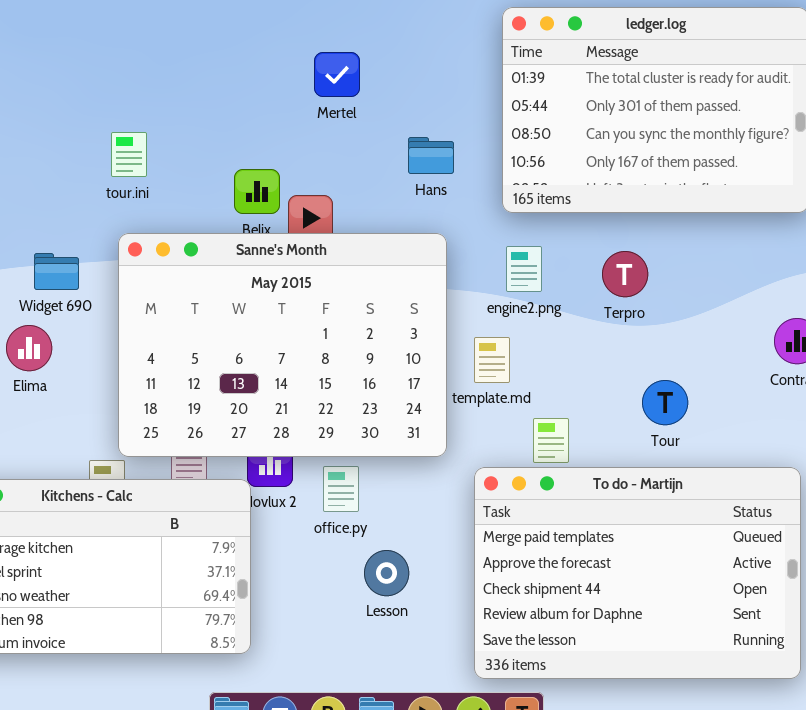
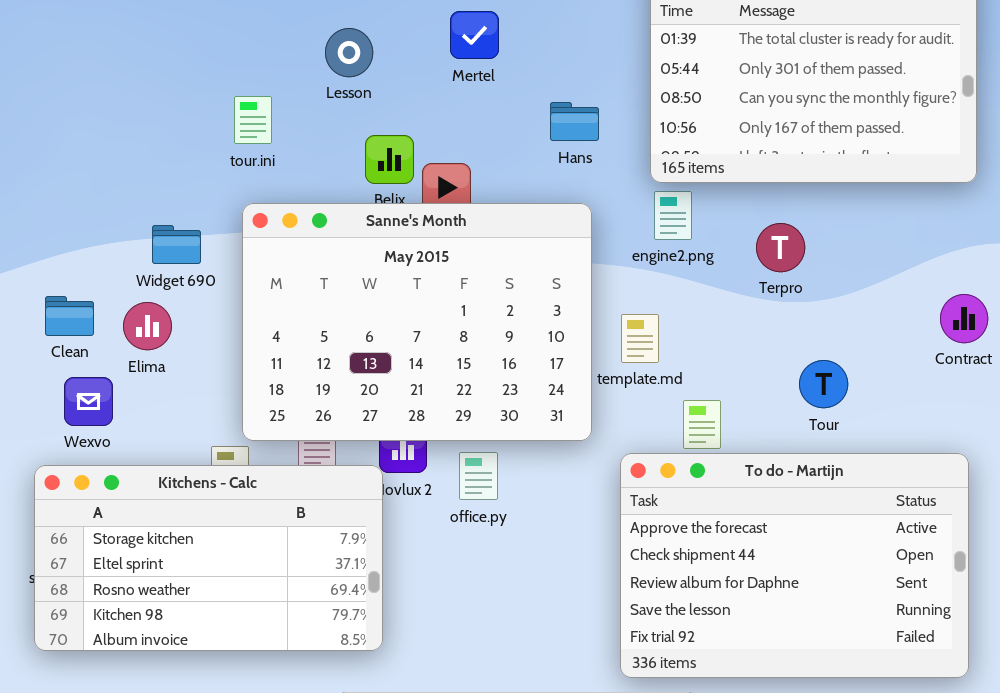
engine2.png: [506,246,542,292] -> [654,191,692,240], moved
To do - Martijn: [474,467,801,679] -> [620,453,969,678], scrolled down 1 row
Lesson: [364,550,409,596] -> [325,28,373,77], moved

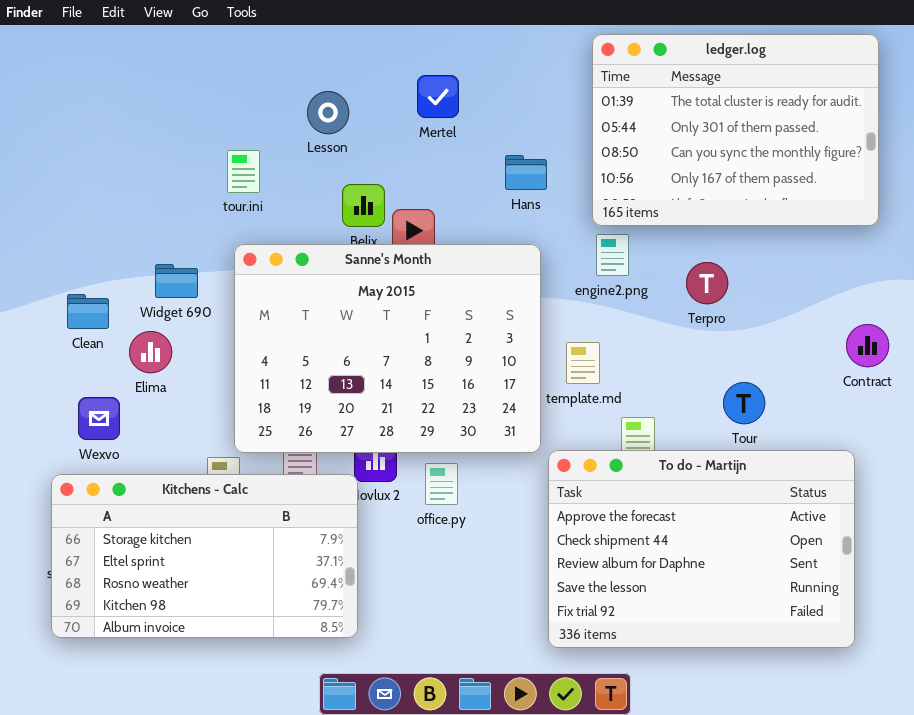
Clean: [45,296,94,336] -> [67,294,109,329], moved
To do - Martijn: [620,453,969,678] -> [548,450,855,648], moved

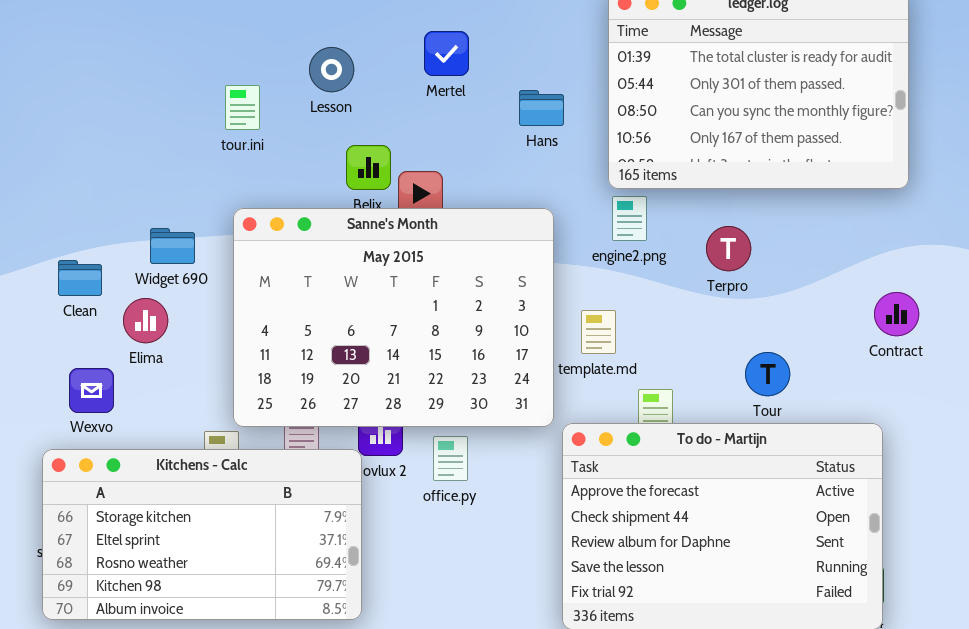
tour.ini: [227,150,260,193] -> [225,85,260,130], moved
Hans: [505,155,547,190] -> [519,90,564,126], moved

